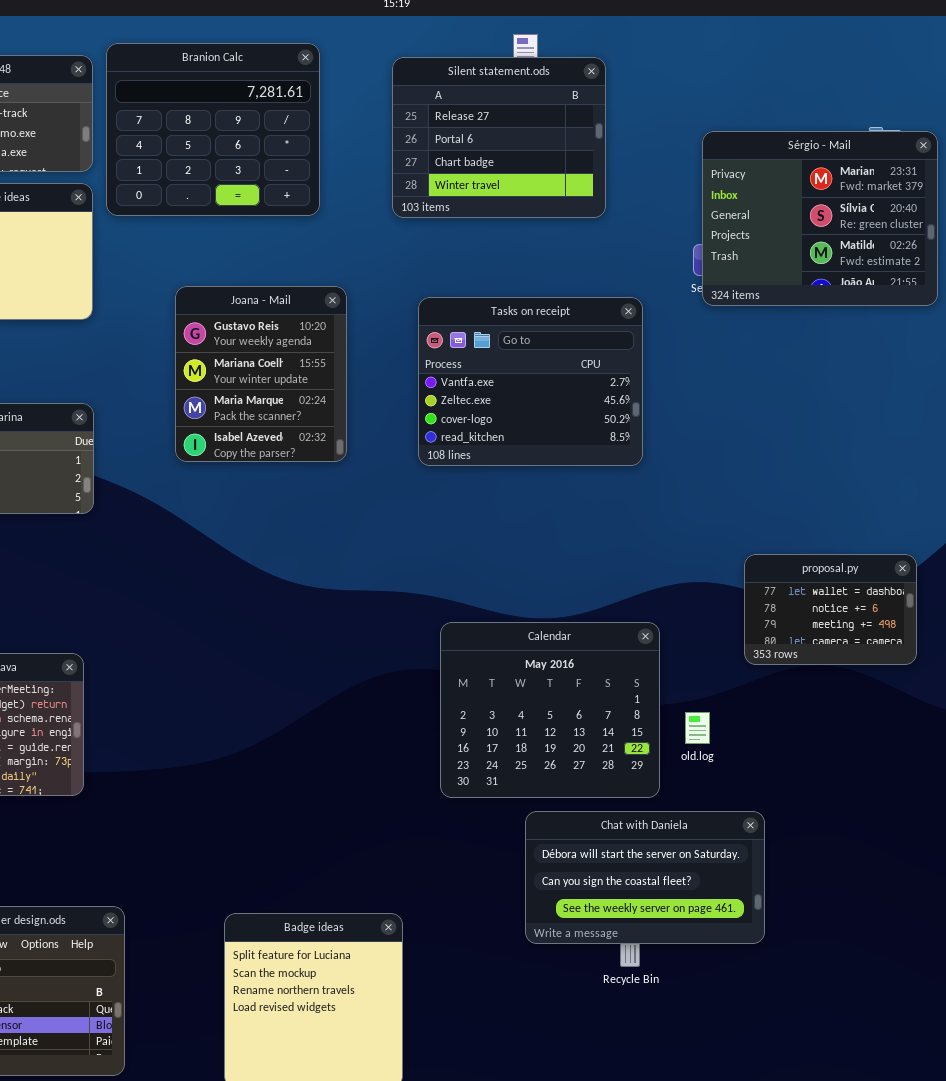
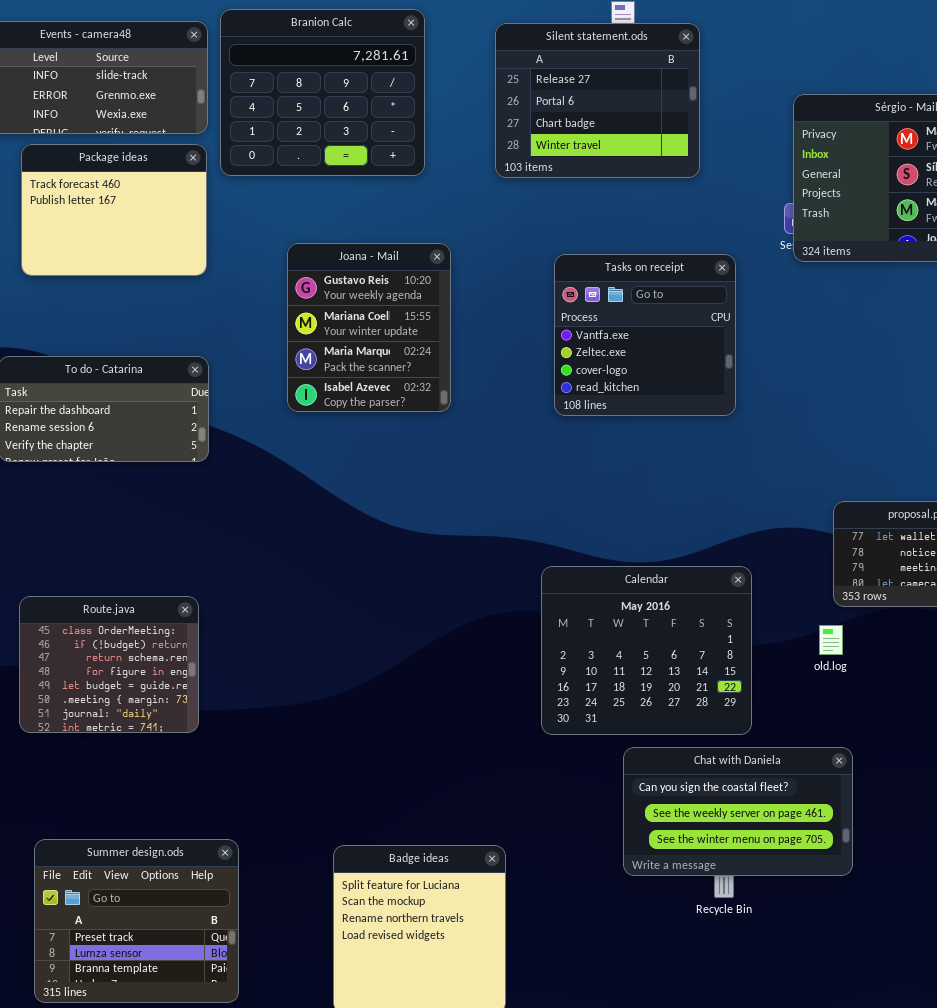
Tasks on receipt: [418,297,643,466] -> [554,254,736,416], resized
old.log: [685,712,710,744] -> [819,625,843,655], moved
Chat with Daniela: [525,811,765,944] -> [623,747,853,876], scrolled down 1 row

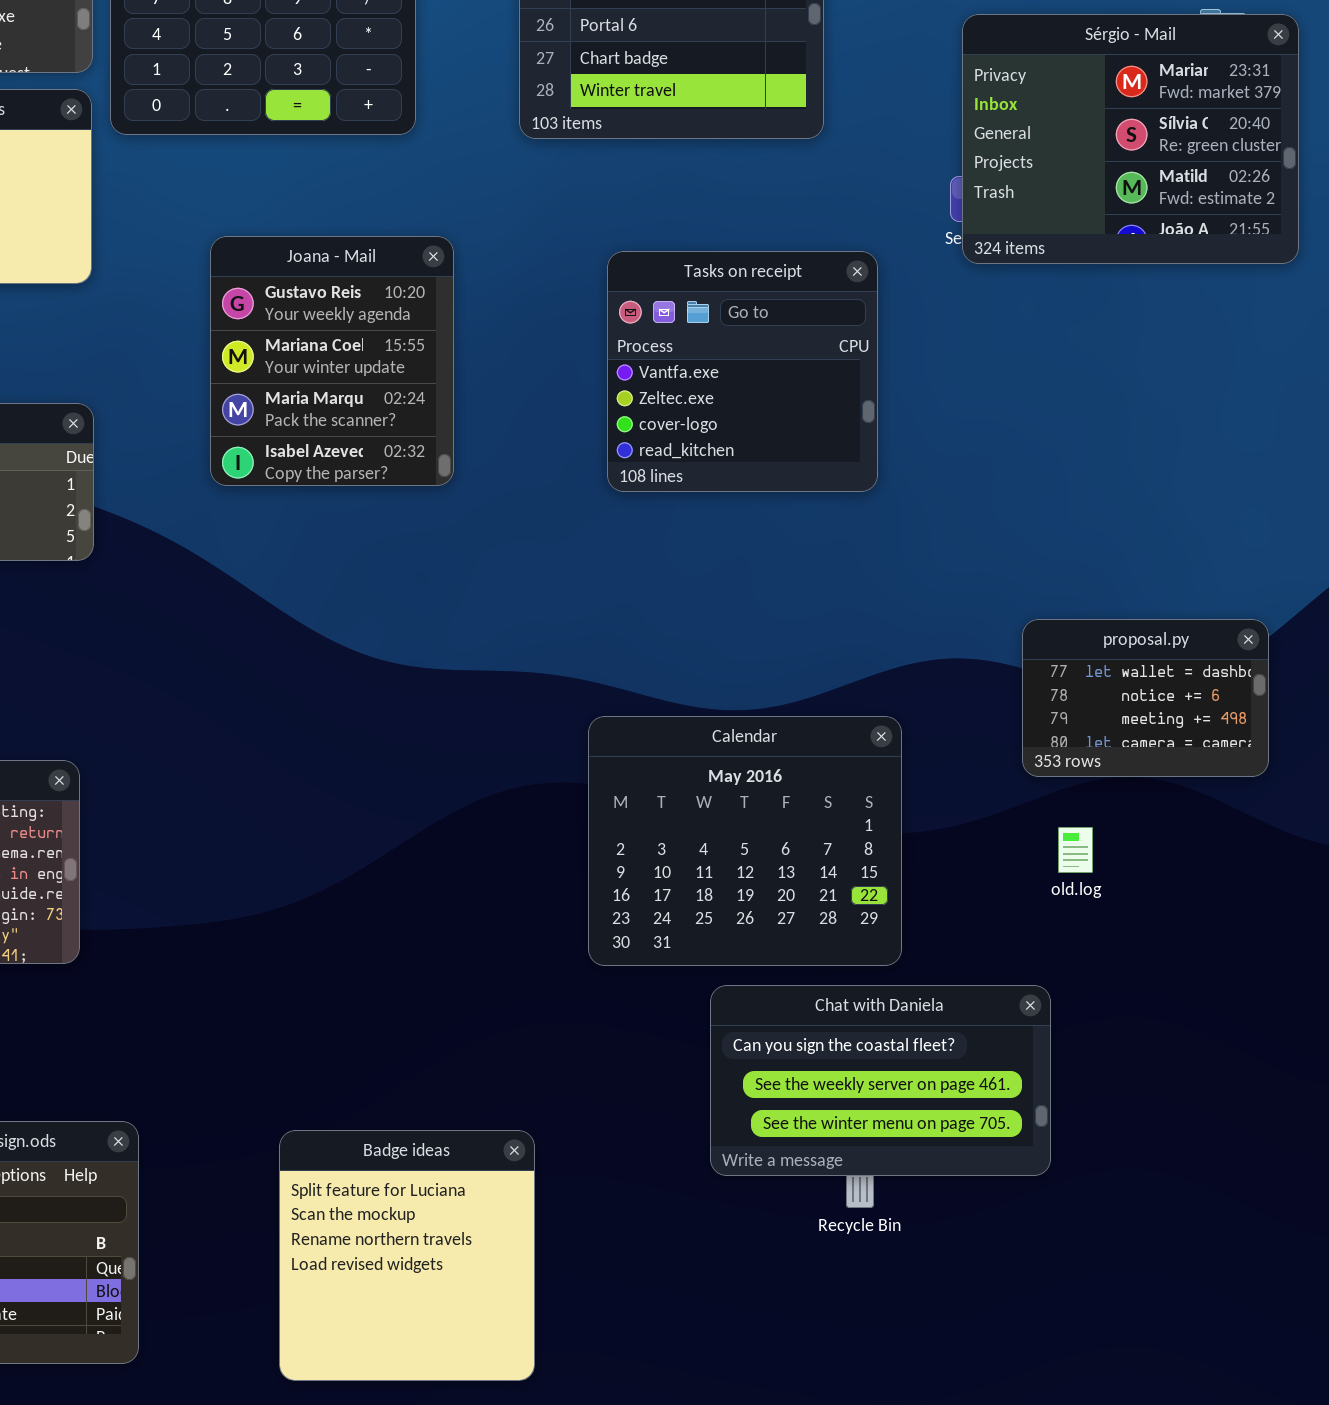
old.log: [819,625,843,655] -> [1058,827,1093,873], moved

